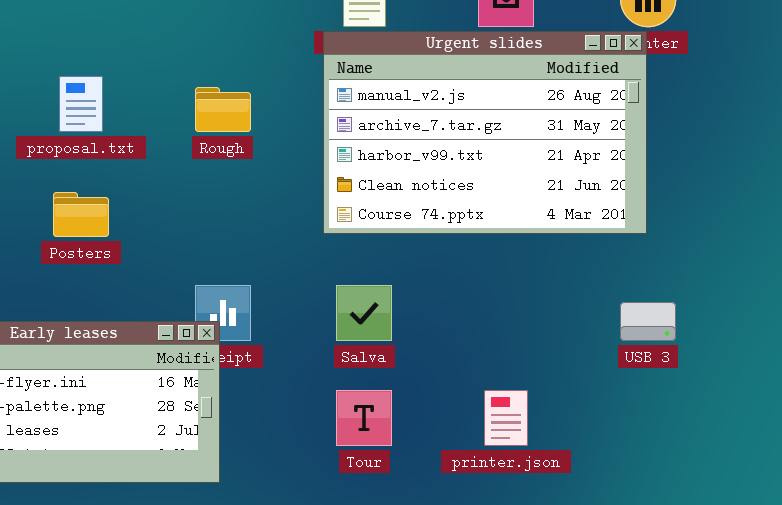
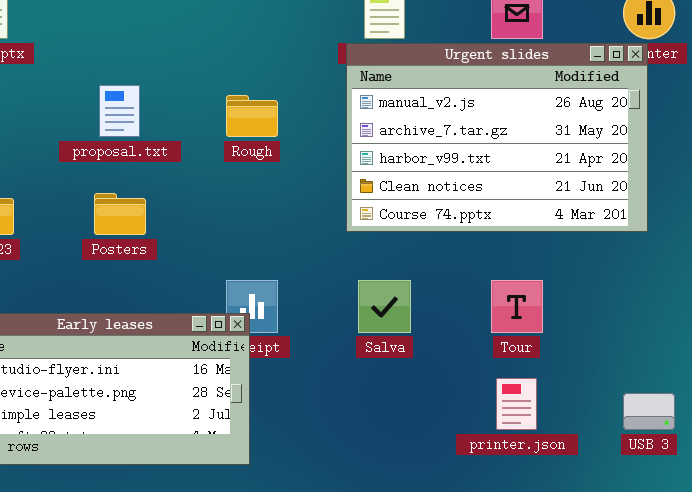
USB 3: [620,302,676,341] -> [623,393,675,430], moved
Tour: [336,390,392,446] -> [491,280,543,333], moved

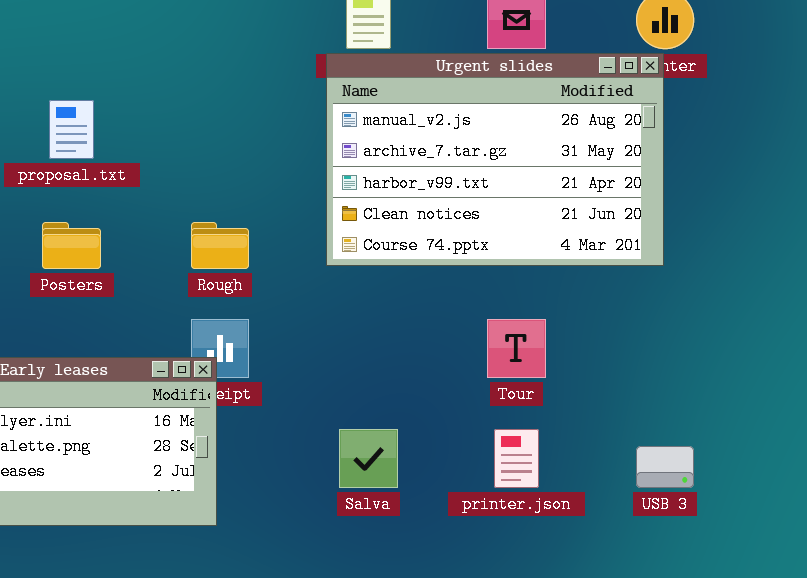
Rough: [226,95,278,137] -> [191,222,249,269], moved
Salva: [358,280,411,333] -> [339,429,398,488], moved

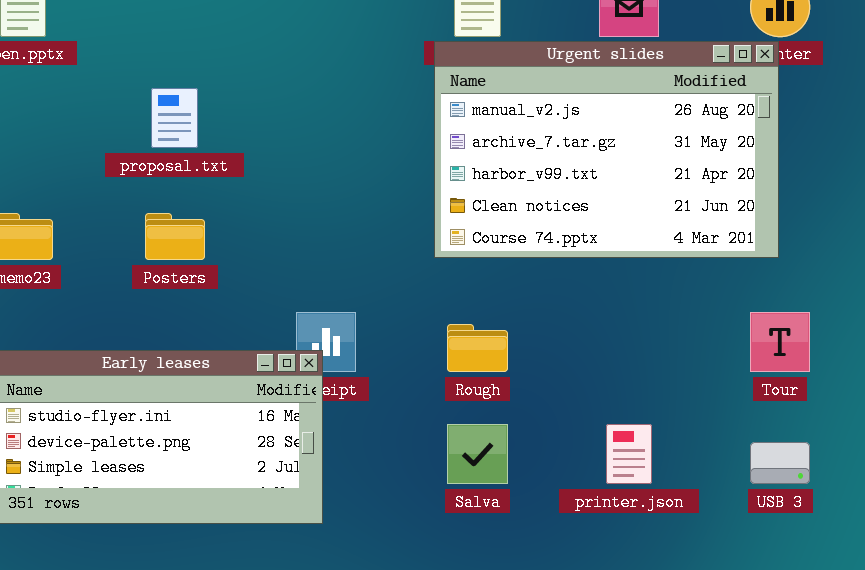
Rough: [191,222,249,269] -> [447,324,508,372], moved
Tour: [487,319,546,378] -> [750,312,810,372], moved

